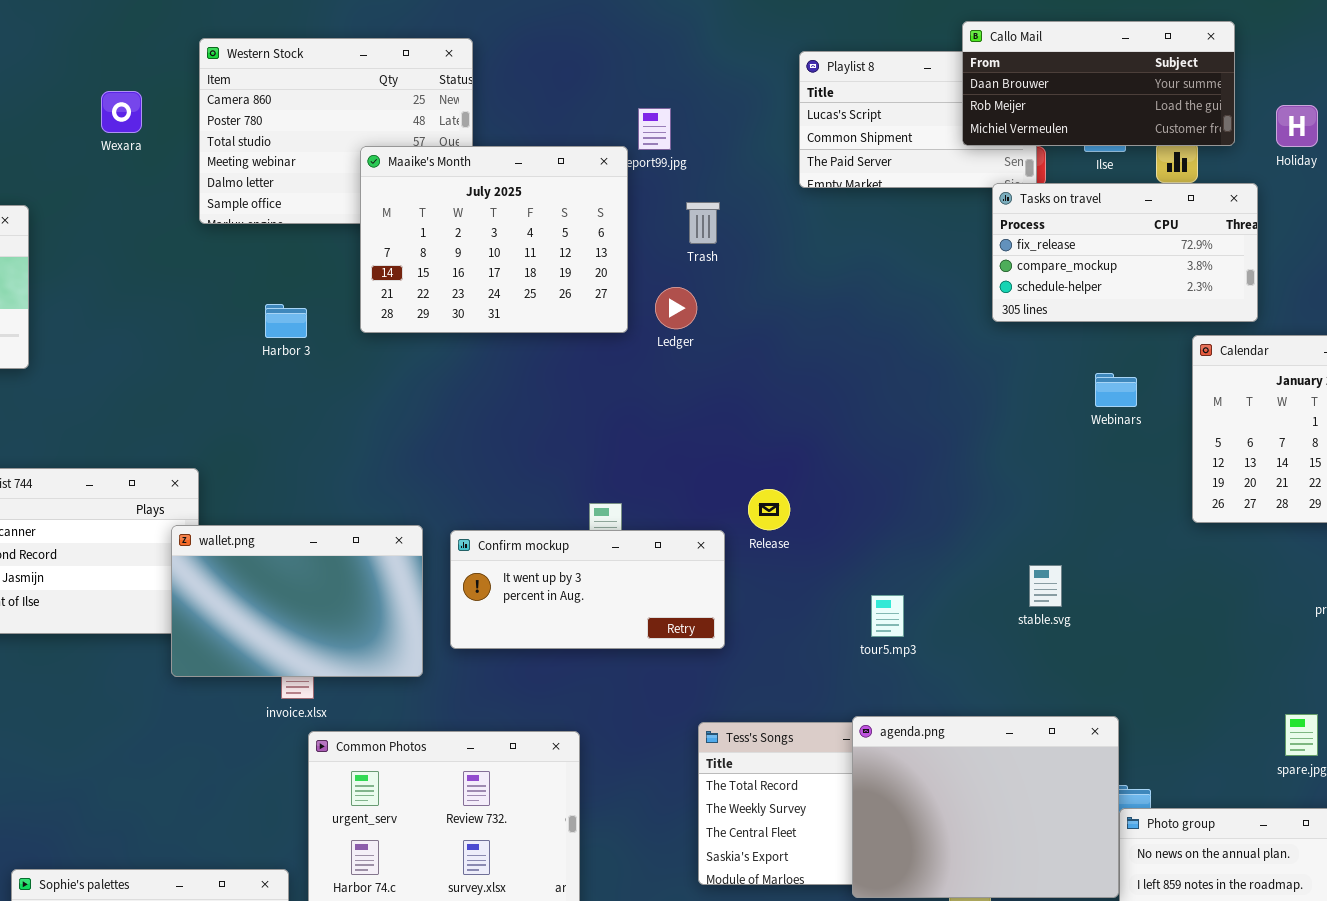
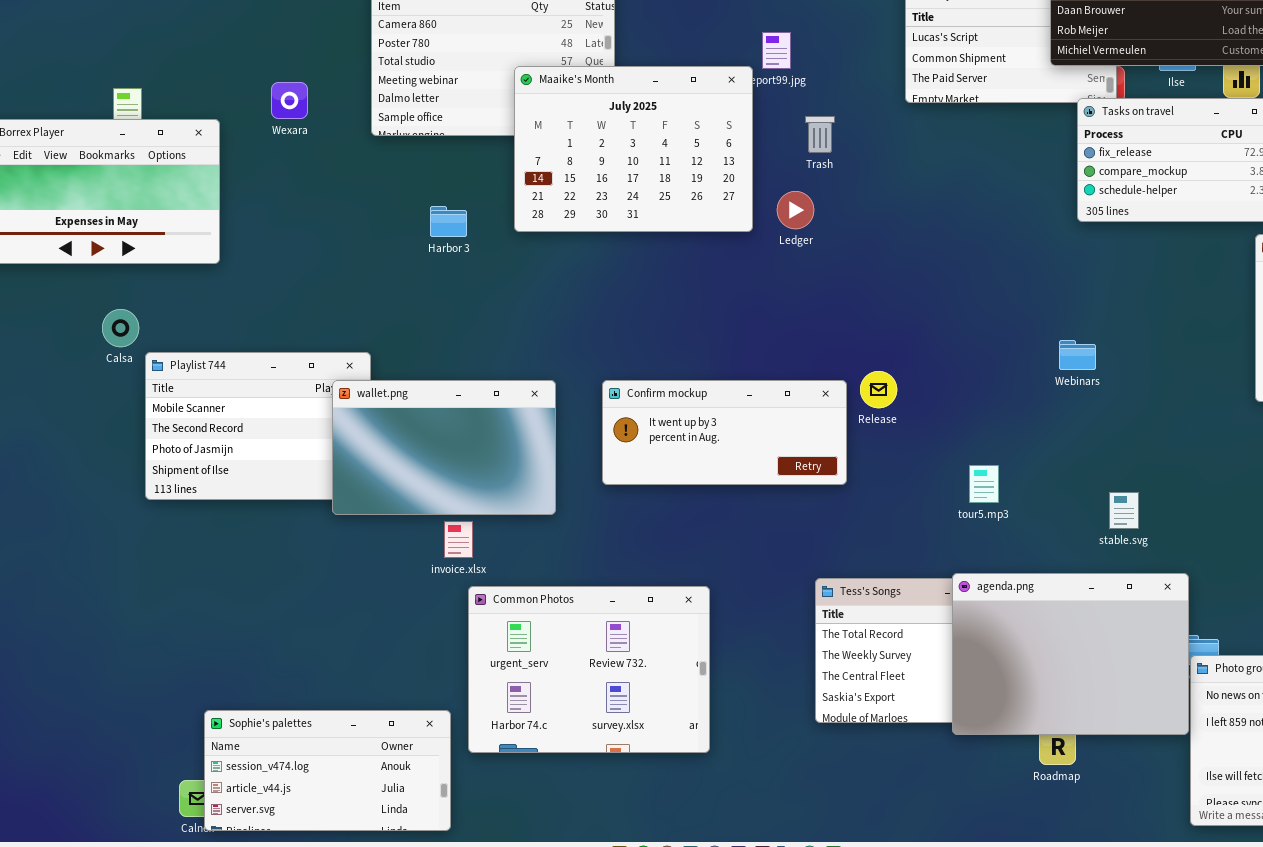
Wexara: [101,91,142,133] -> [271,82,308,119], moved
Webinars: [1095,373,1137,407] -> [1059,340,1096,370], moved
wallet.png: [171,525,423,677] -> [332,380,556,515], moved
Confirm mockup: [450,530,725,649] -> [602,380,847,485], moved
stable.svg: [1029,565,1062,607] -> [1109,492,1139,529], moved

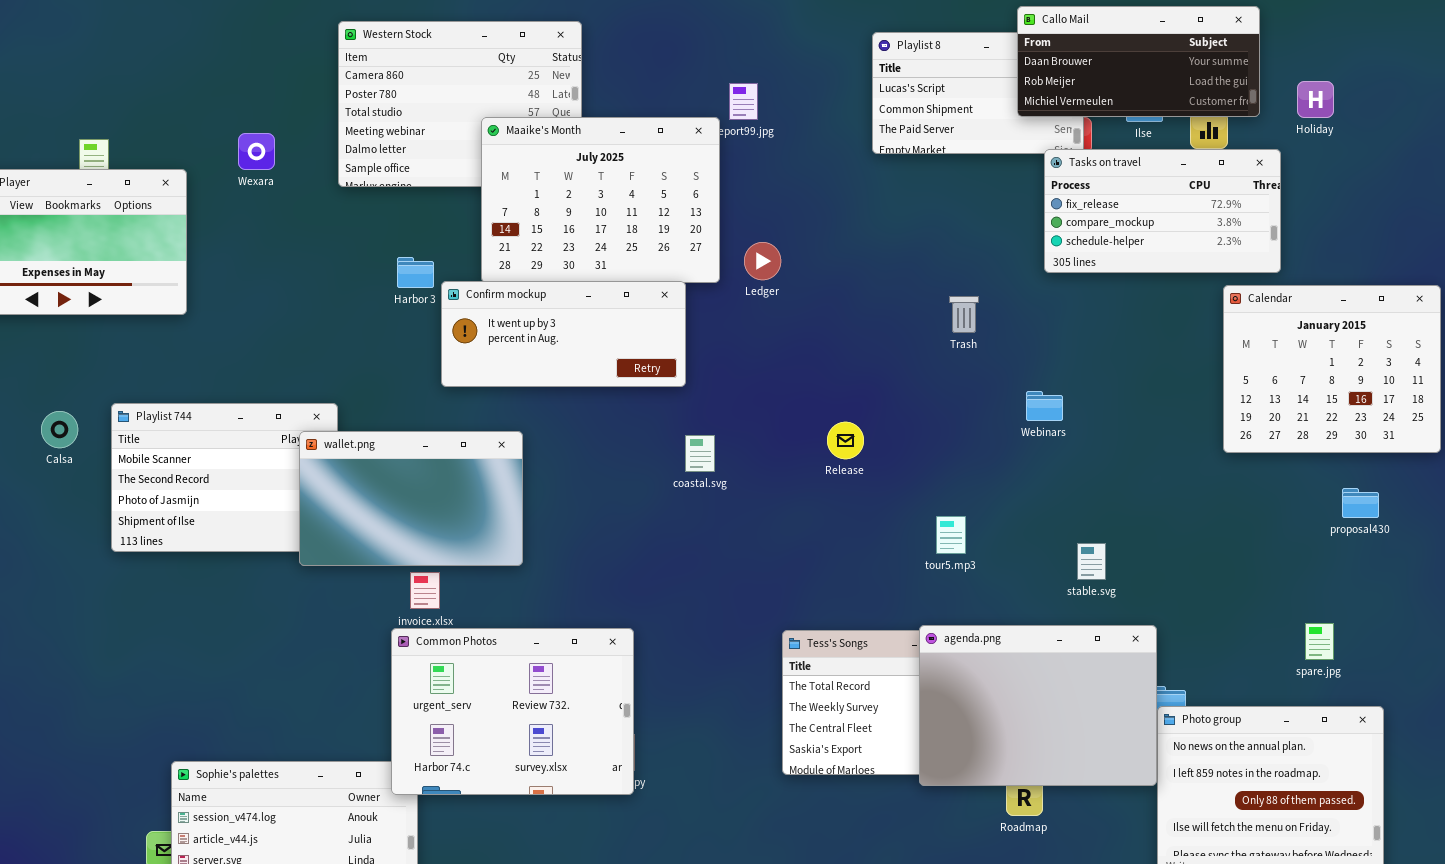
Trash: [805,116,835,153] -> [949,296,979,333], moved
Calsa: [102,309,139,347] -> [41,411,78,448], moved
Confirm mockup: [602,380,847,485] -> [441,281,686,387], moved
Common Photos: [468,586,710,753] -> [391,628,634,795], moved

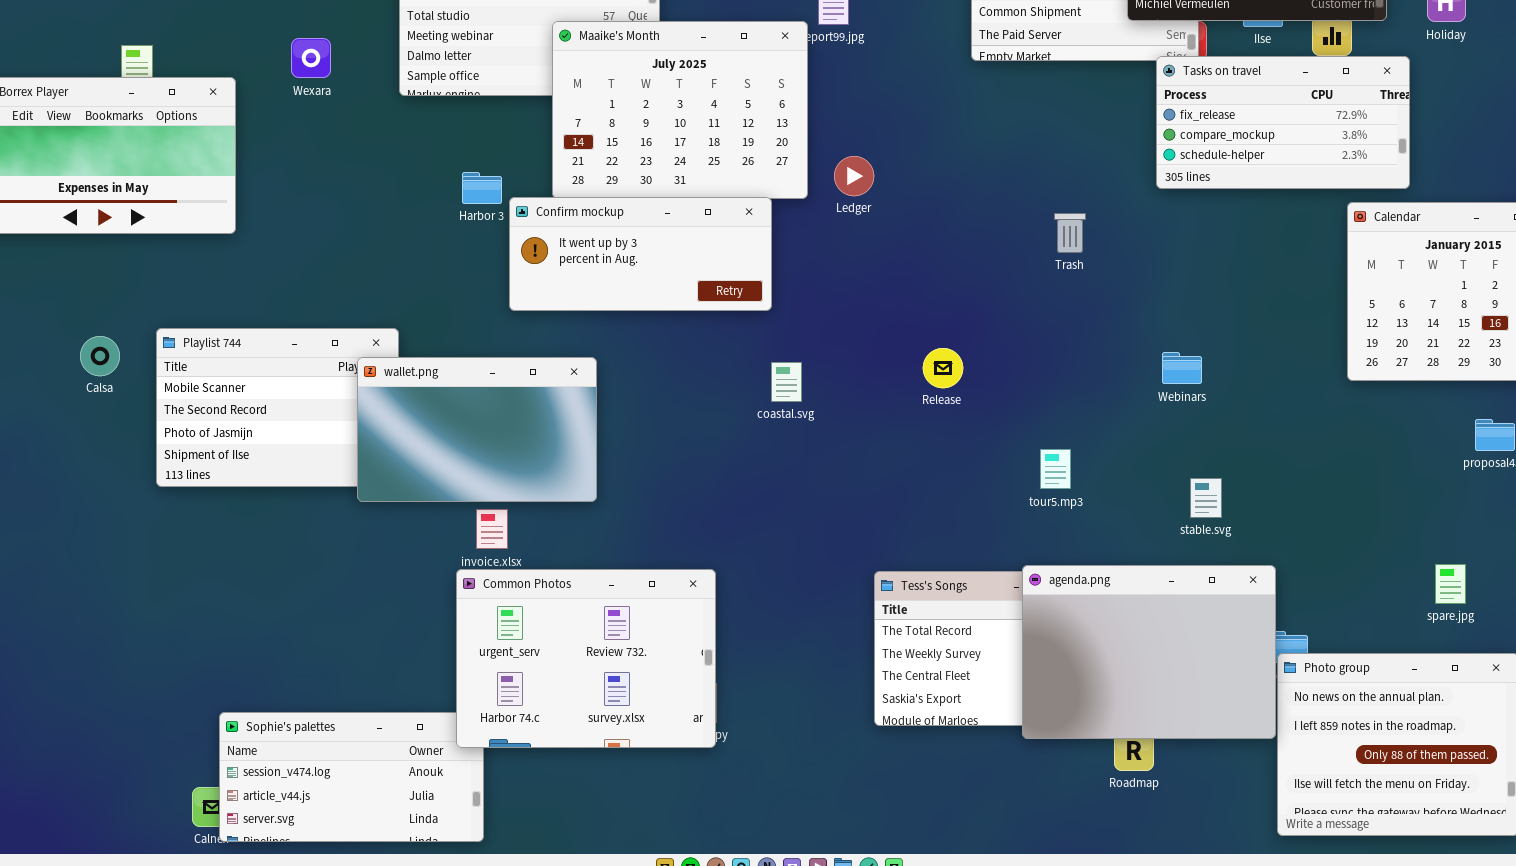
Webinars: [1026,391,1063,421] -> [1162,352,1202,384], moved

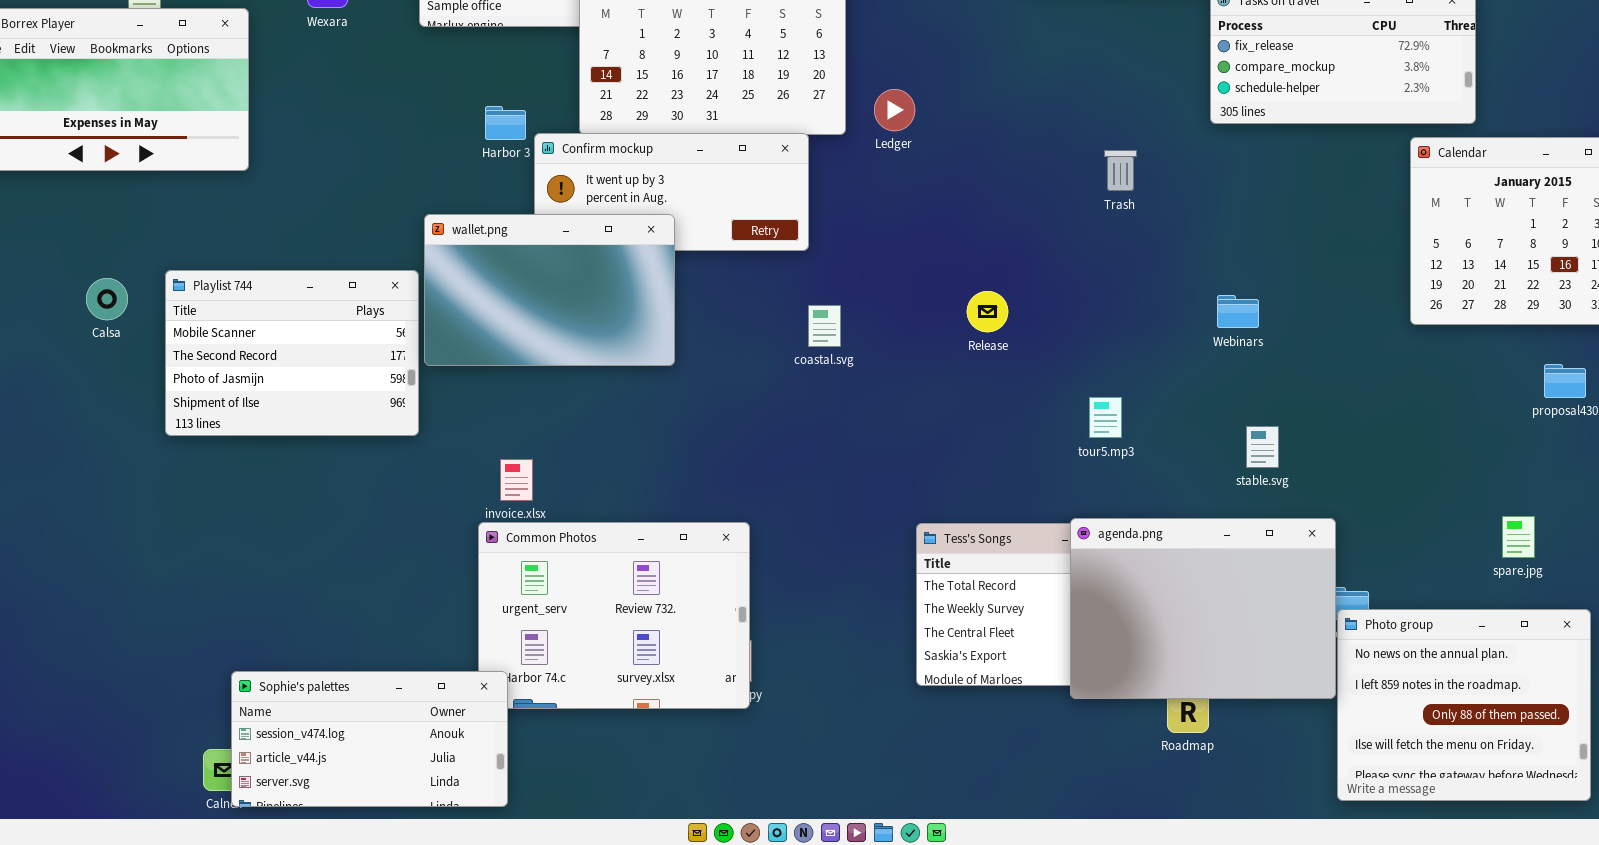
wallet.png: [357,357,597,502] -> [424,214,675,366], moved
Sophie's palettes: [219,712,484,842] -> [231,671,508,807], raised

